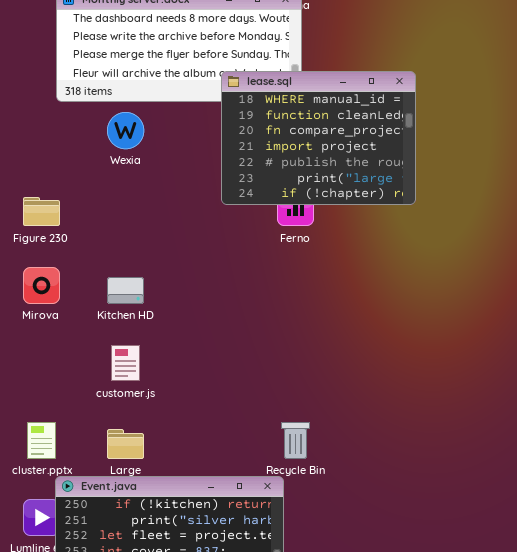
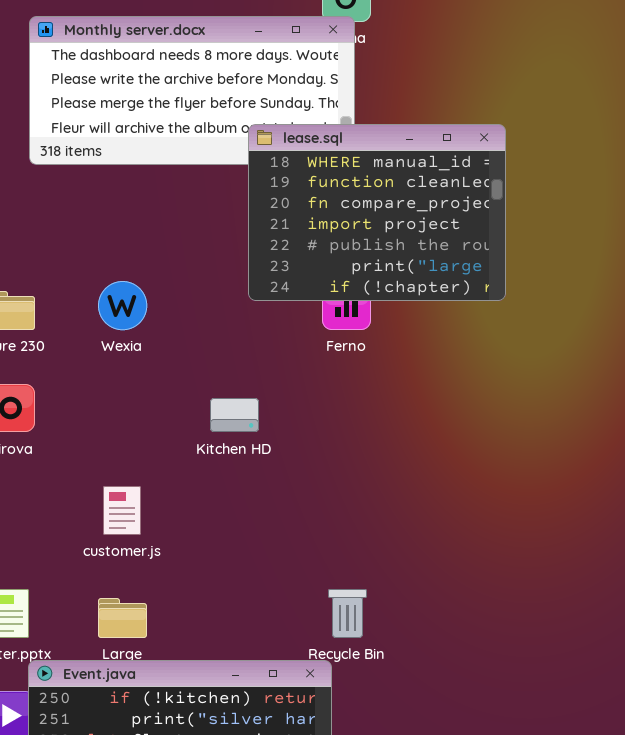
Wexia: [107,112,144,149] -> [98,281,147,330], moved
Kitchen HD: [107,277,144,304] -> [210,398,259,432], moved

